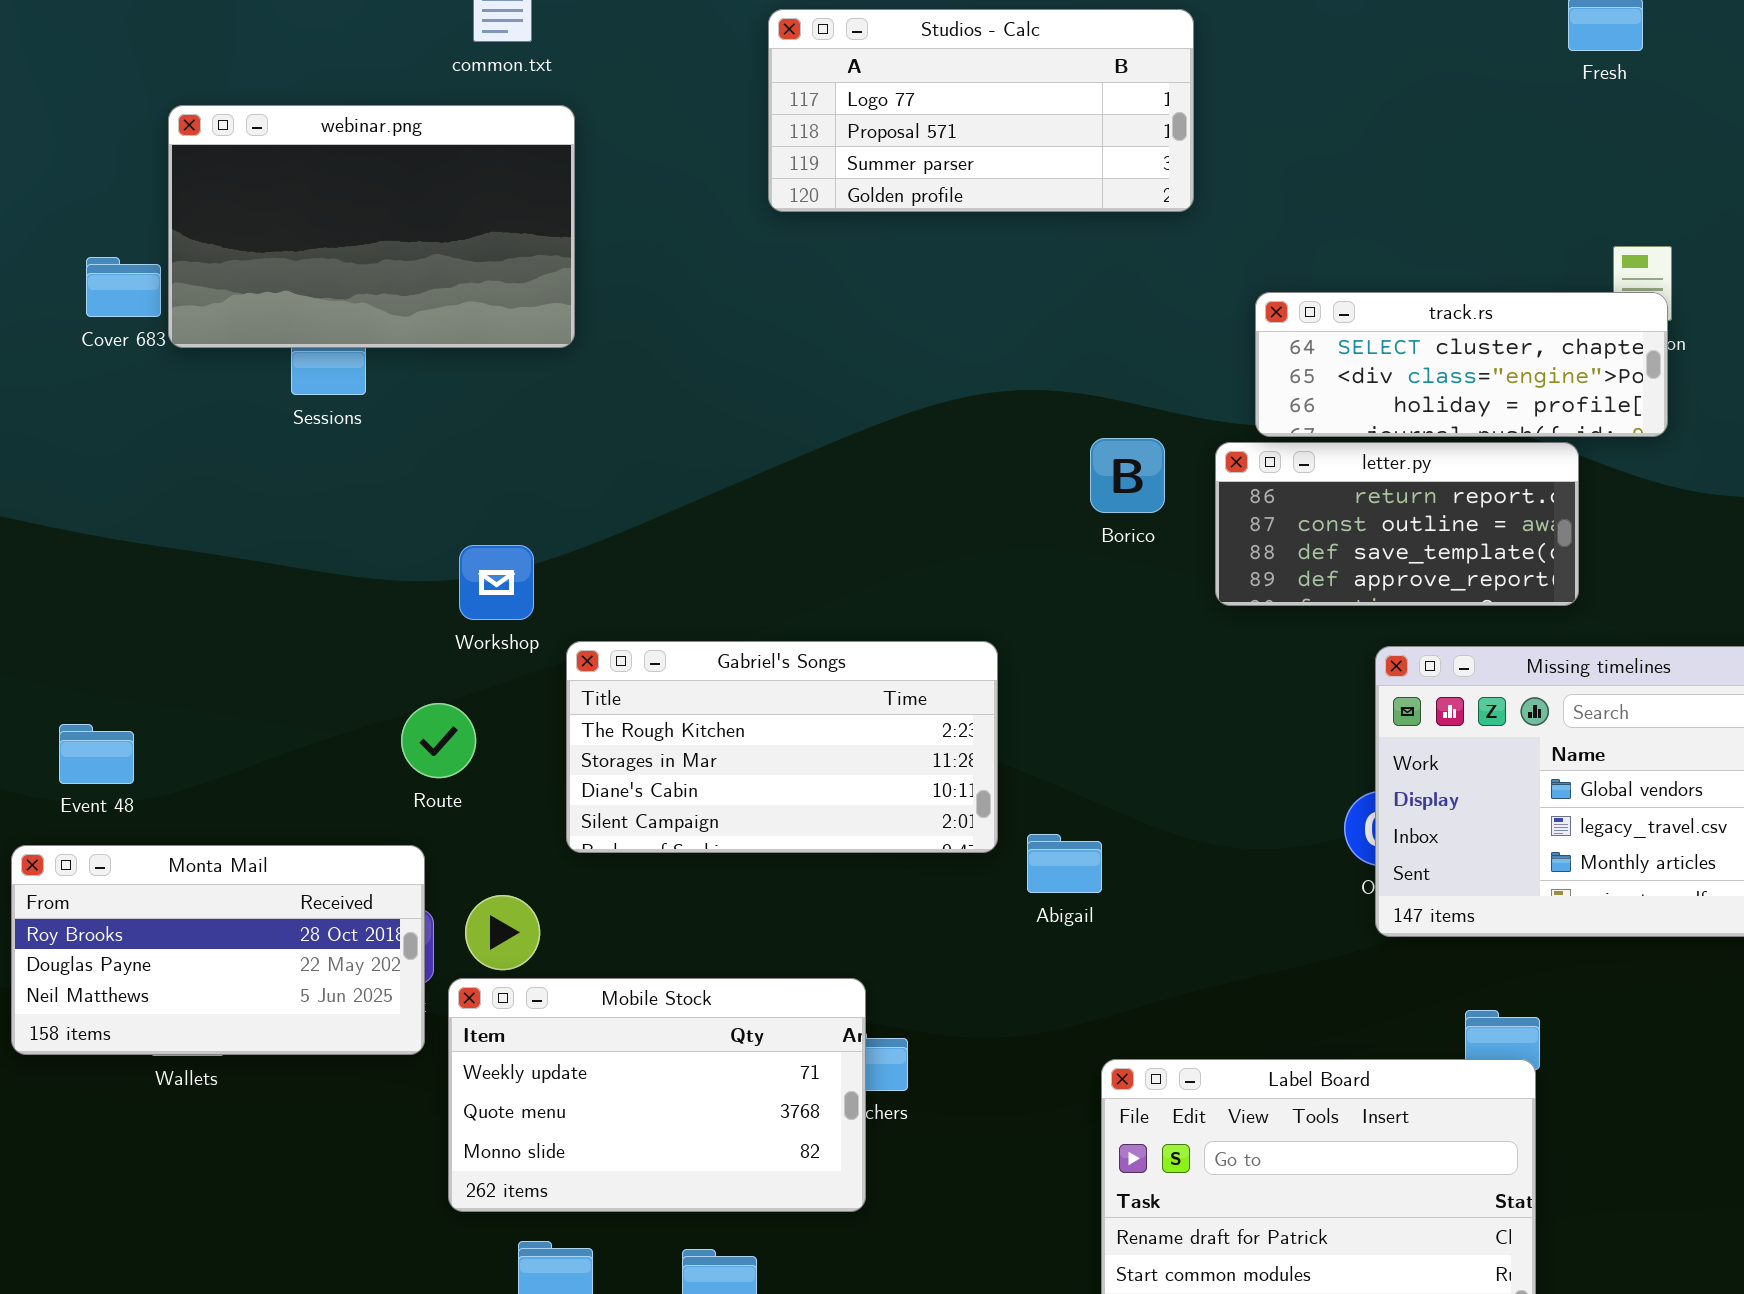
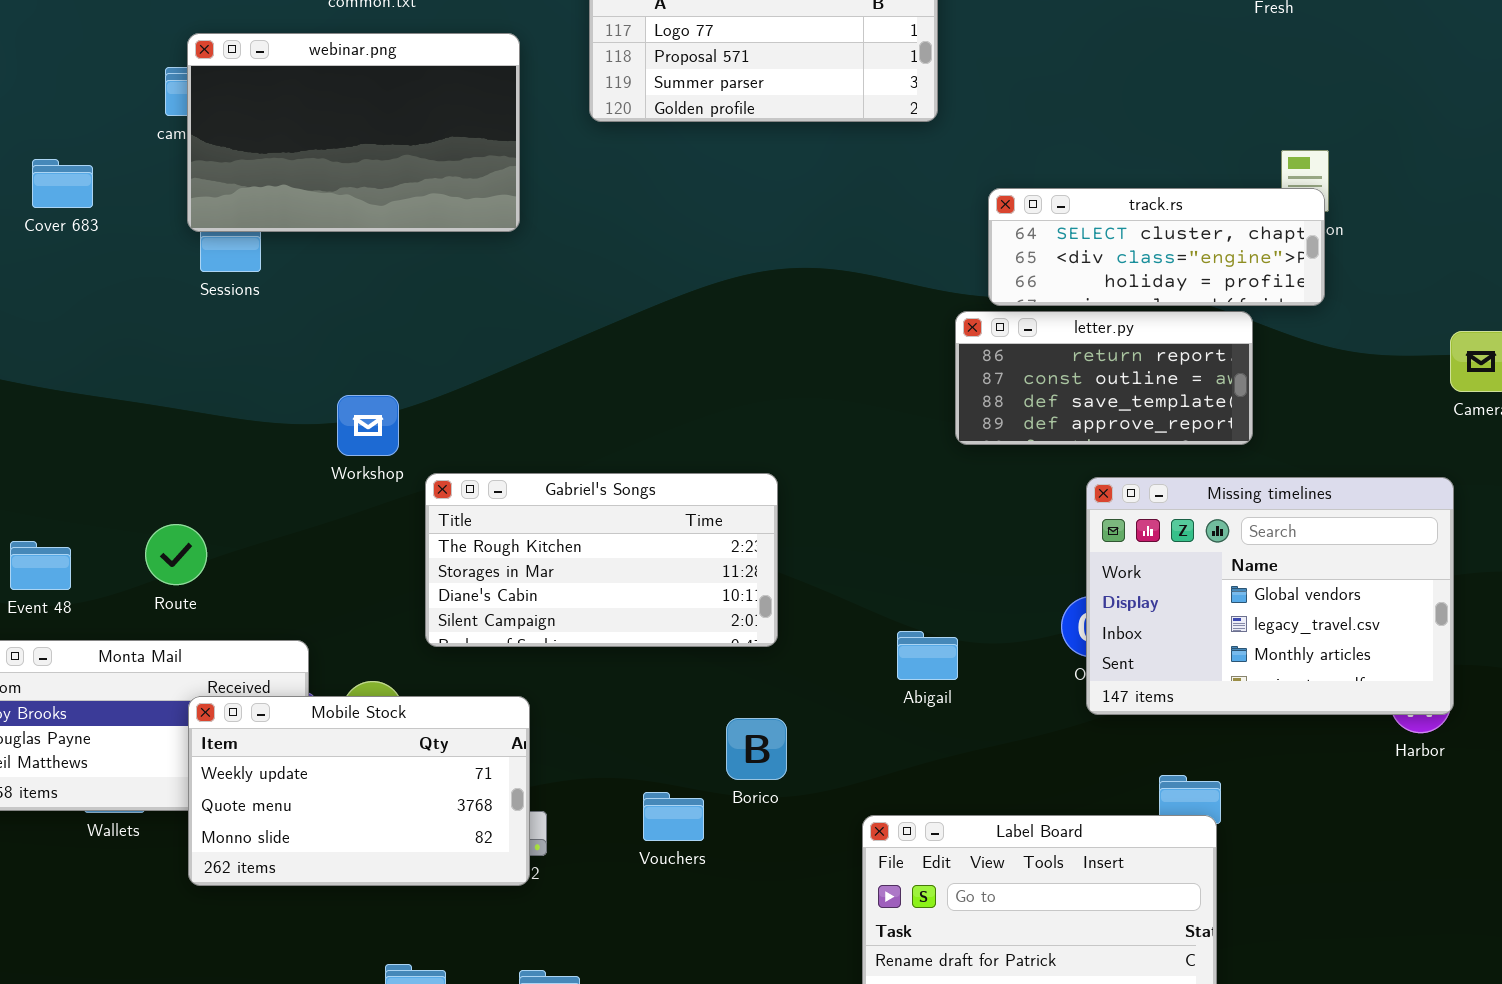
webinar.png: [168,105,575,348] -> [187,33,520,232], moved
Borico: [1090,438,1165,513] -> [726,718,787,780], moved
Route: [401,703,476,778] -> [145,524,207,585], moved
Abigail: [1027,834,1102,893] -> [897,631,958,680], moved
Mobile Stock: [448,978,866,1212] -> [188,696,530,886], moved

